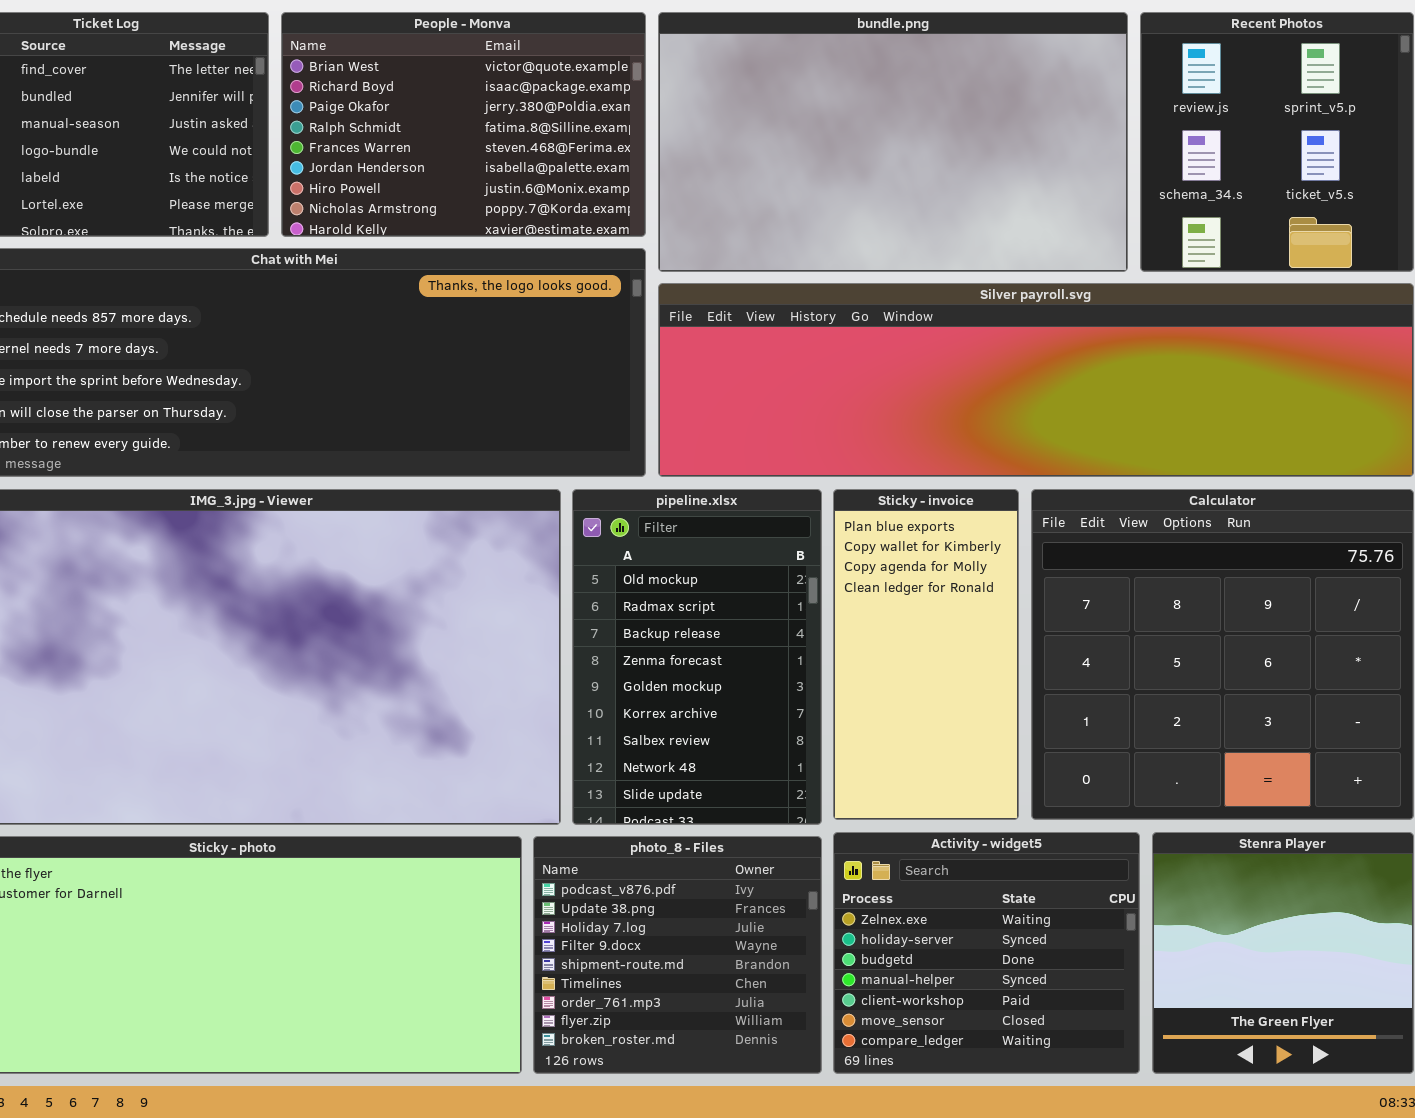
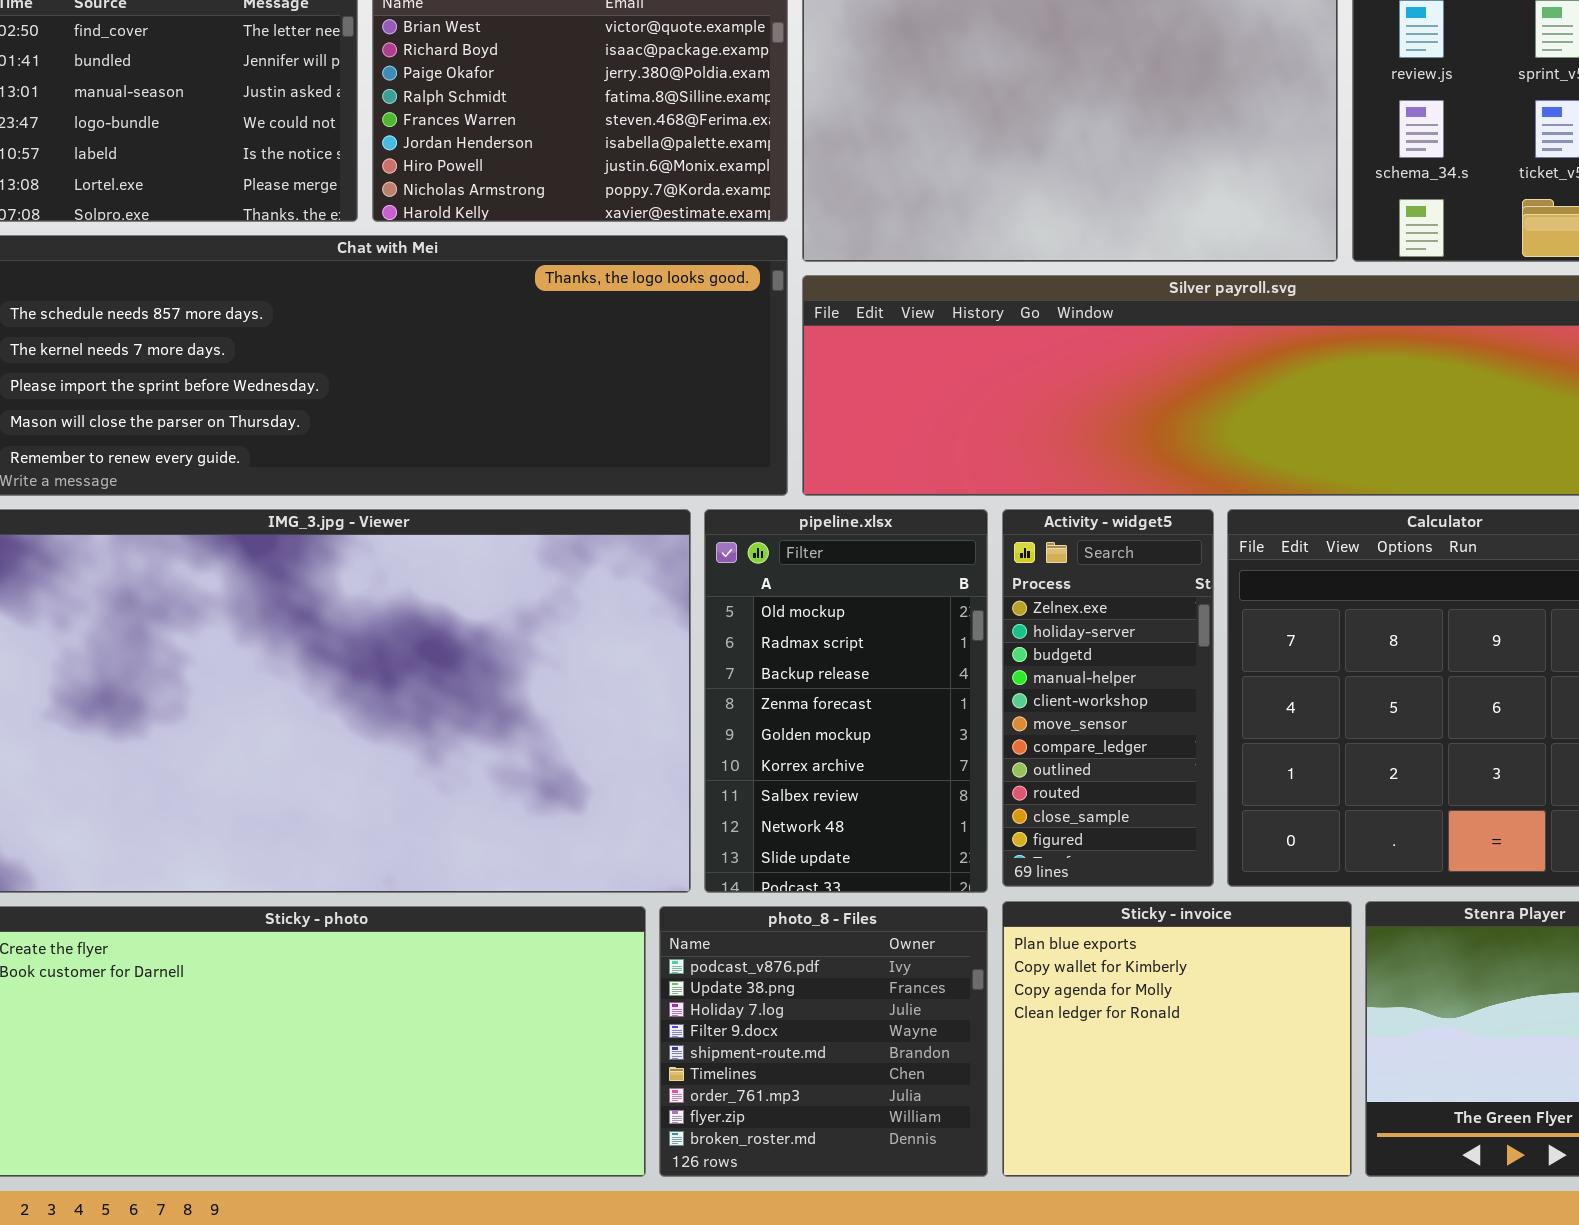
Sticky - invoice: [833,489,1019,820] -> [1002,901,1352,1177], moved, resized
Activity - widget5: [833,832,1140,1074] -> [1002,509,1214,887], moved, resized

